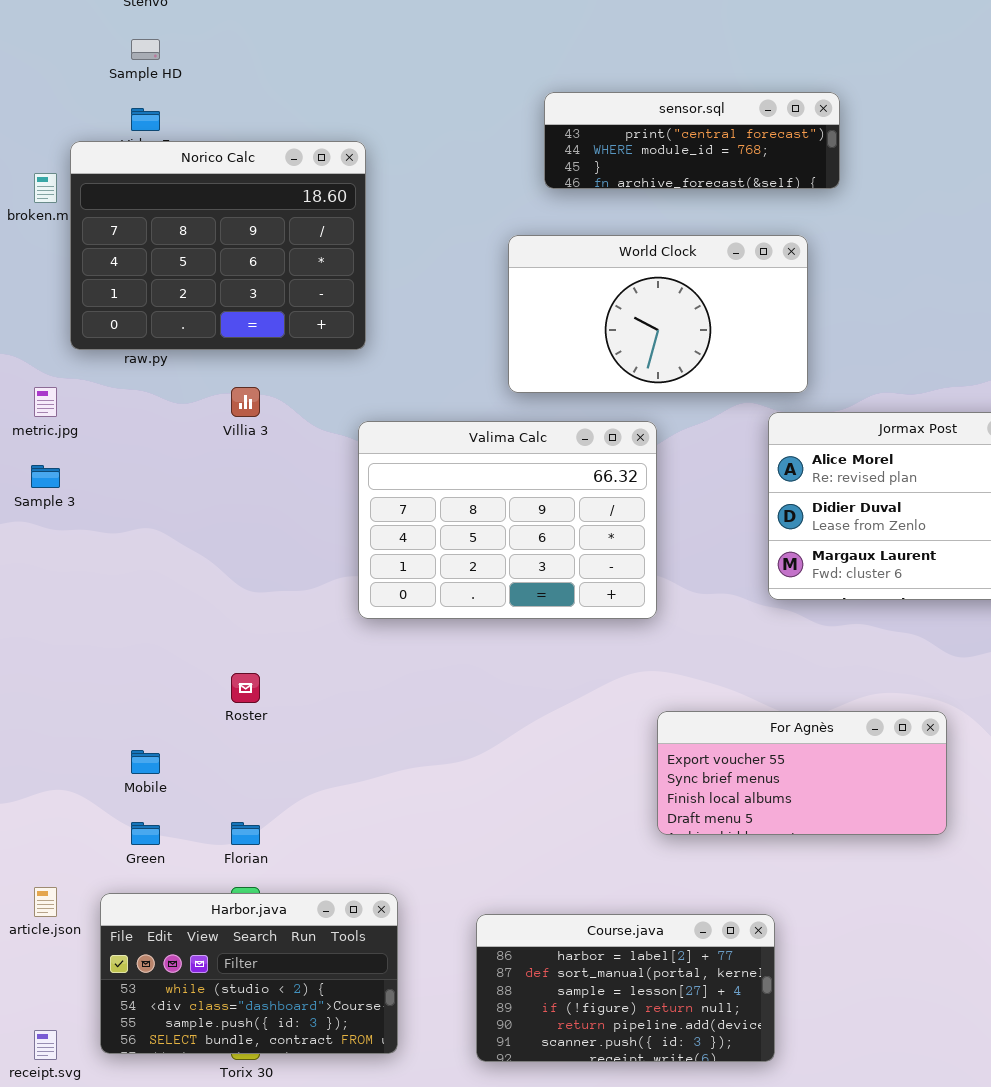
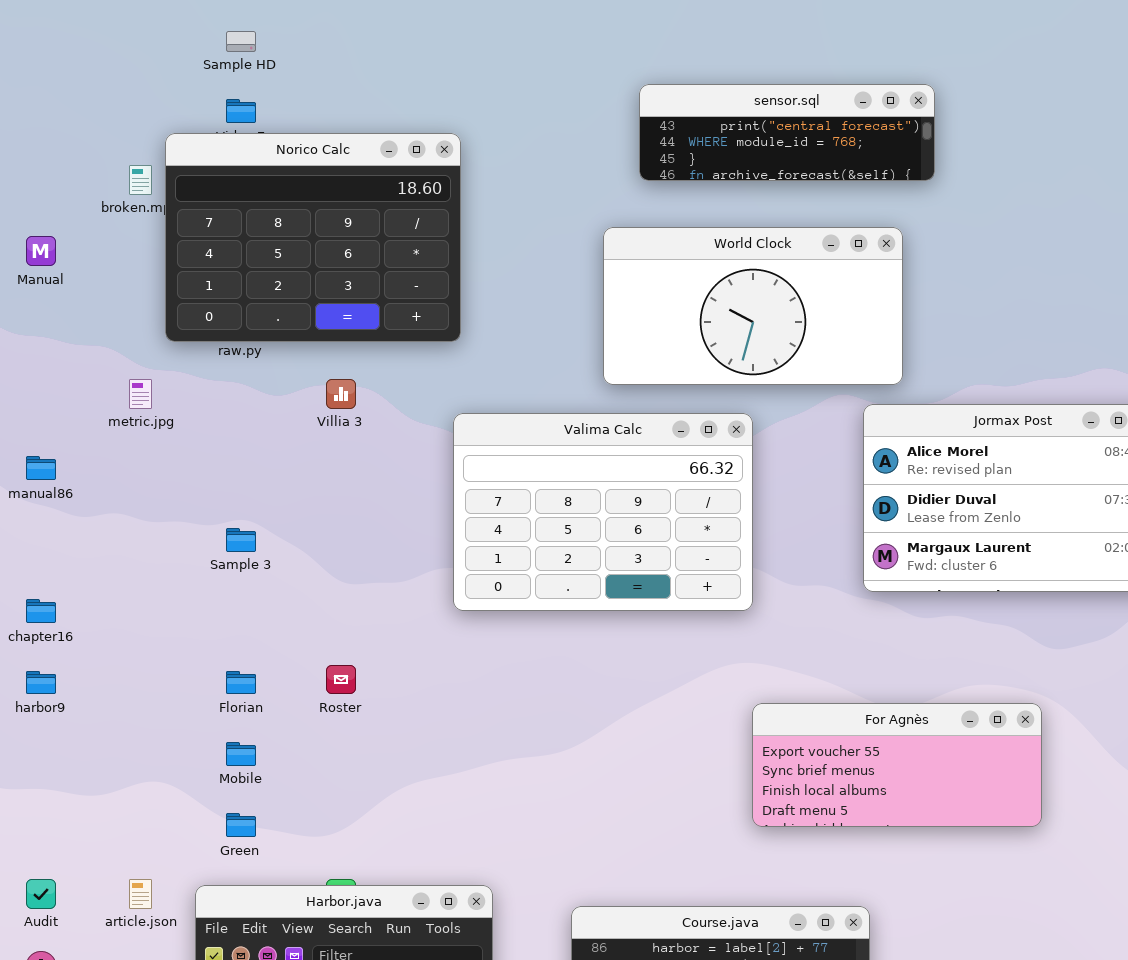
Sample 3: [31,465,60,488] -> [226,528,256,552], moved
Florian: [231,822,260,845] -> [226,671,256,694], moved

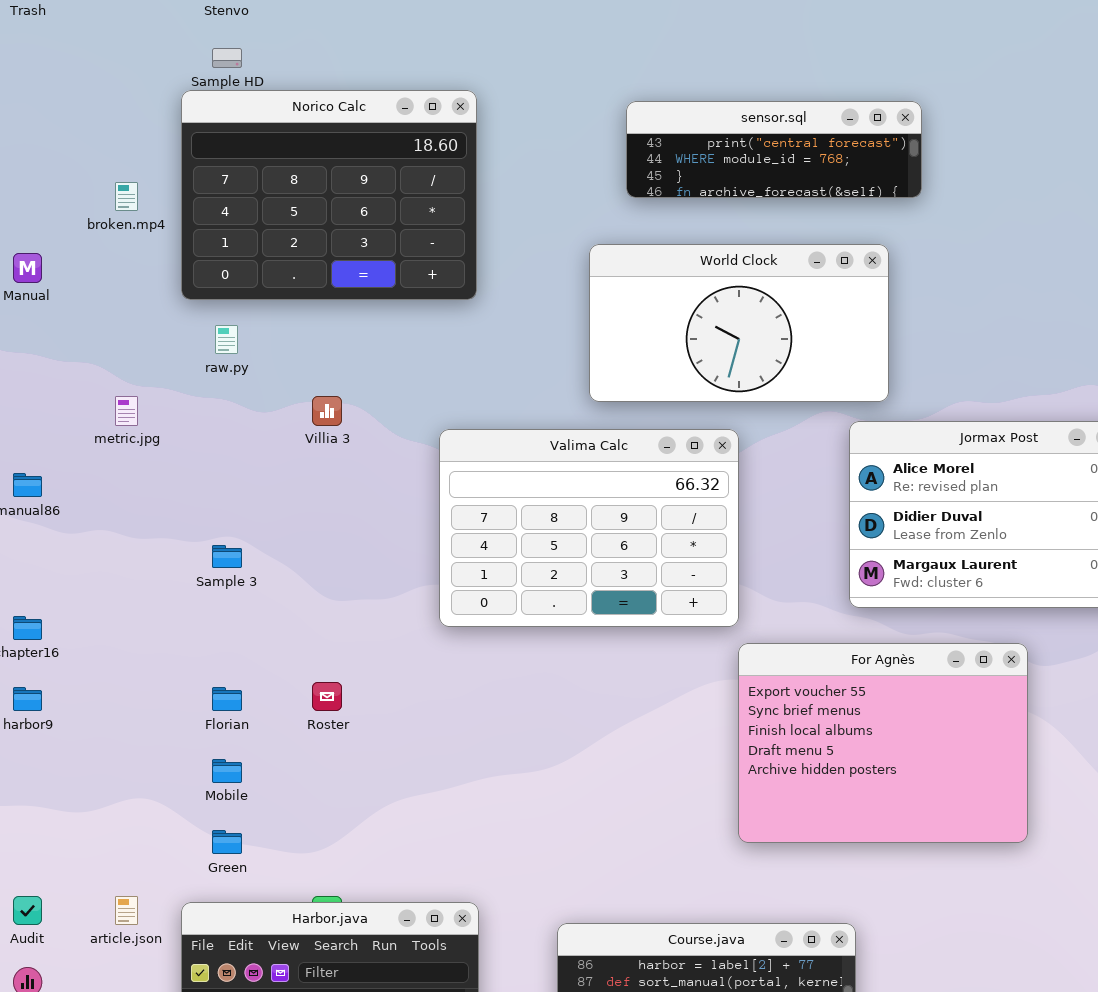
Norico Calc: [165,133,461,342] -> [181,90,477,300], moved
For Agnès: [752,703,1042,827] -> [738,643,1028,843], resized

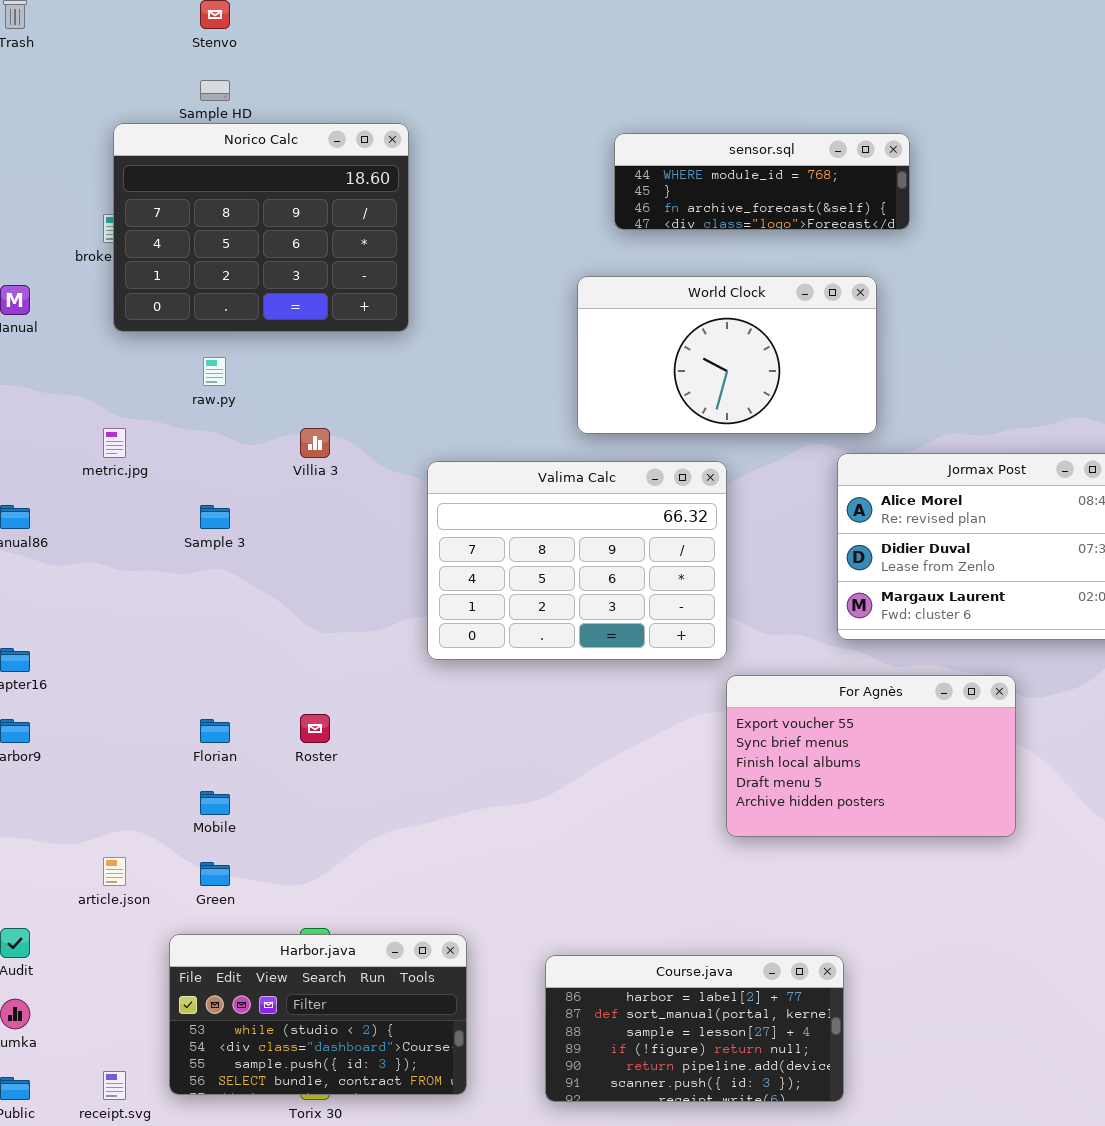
Norico Calc: [181,90,477,300] -> [113,123,409,332], moved
sensor.sql: [626,101,922,198] -> [614,133,910,230], scrolled down 1 row
Sample 3: [212,545,242,568] -> [200,505,230,529], moved
For Agnès: [738,643,1028,843] -> [726,675,1016,837], resized
article.json: [115,896,138,925] -> [103,857,126,886], moved

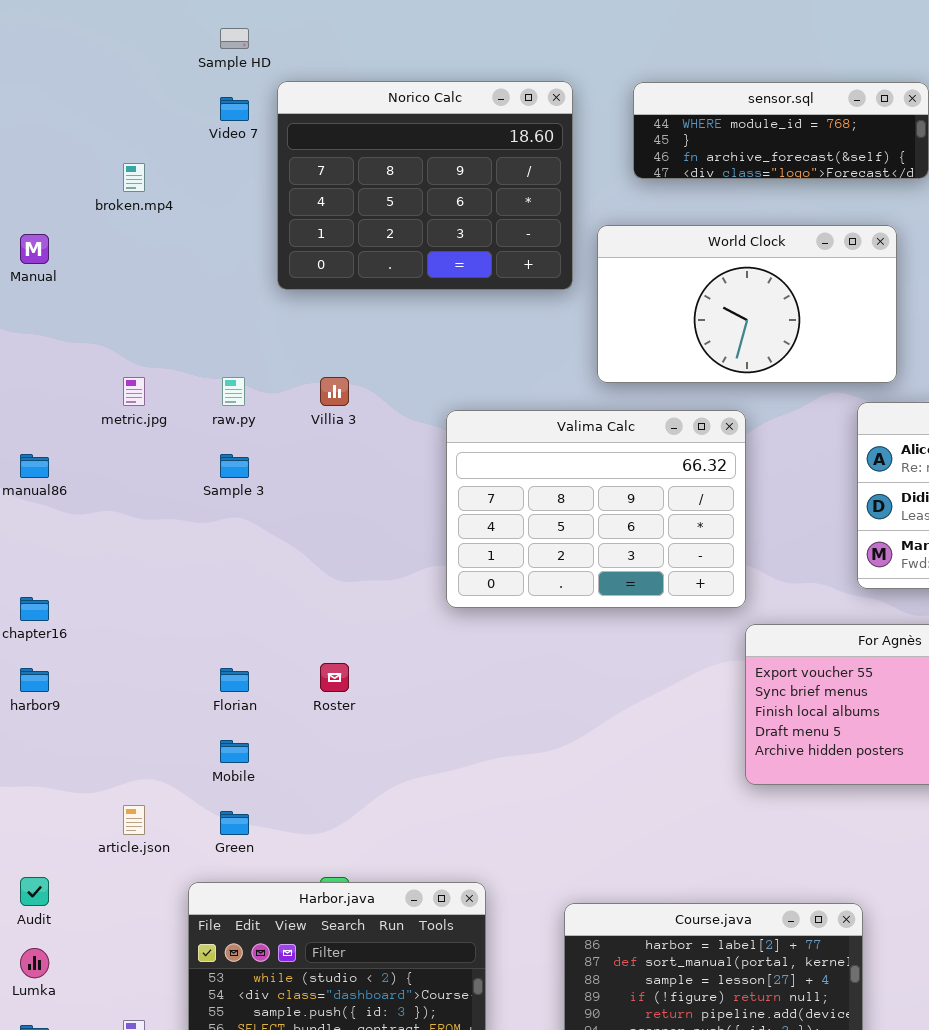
Norico Calc: [113,123,409,332] -> [277,81,573,290], moved
raw.py: [203,357,226,386] -> [222,377,245,406], moved

